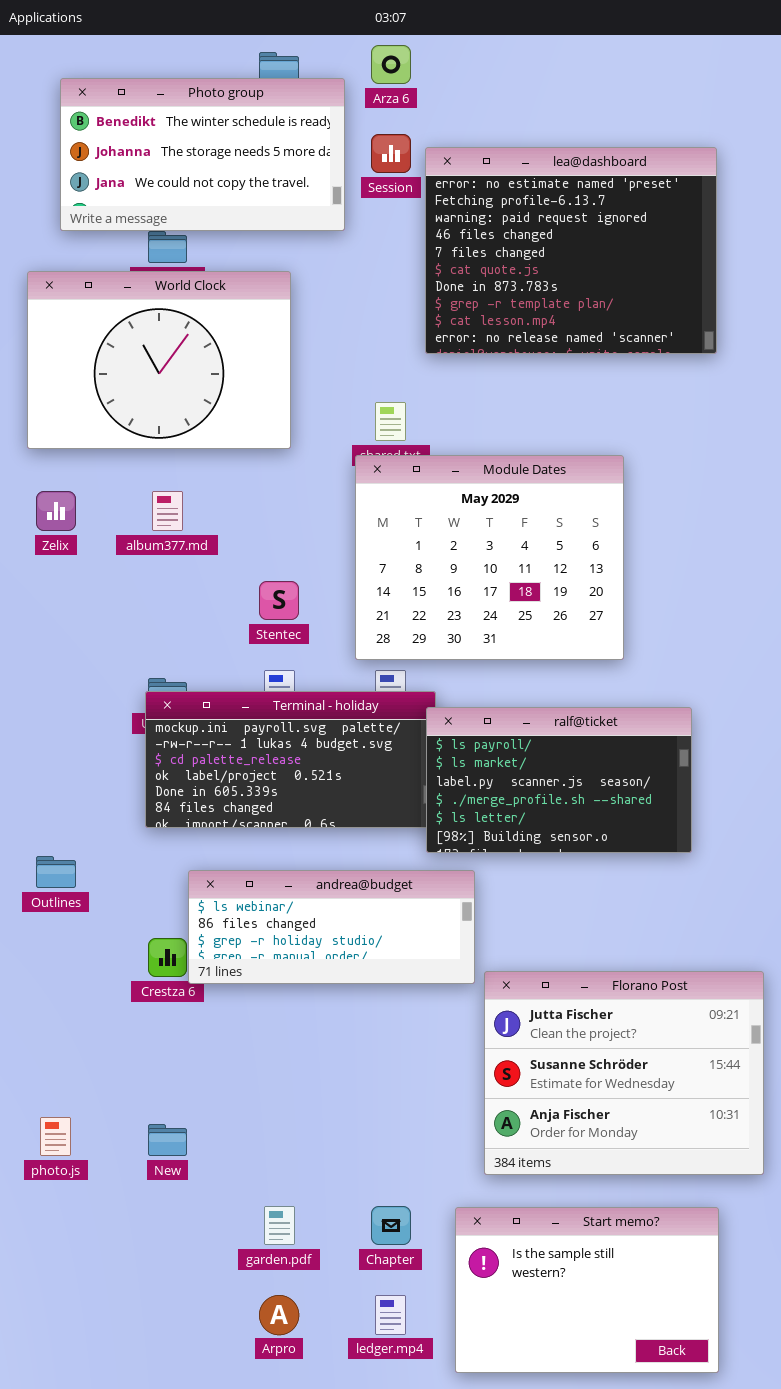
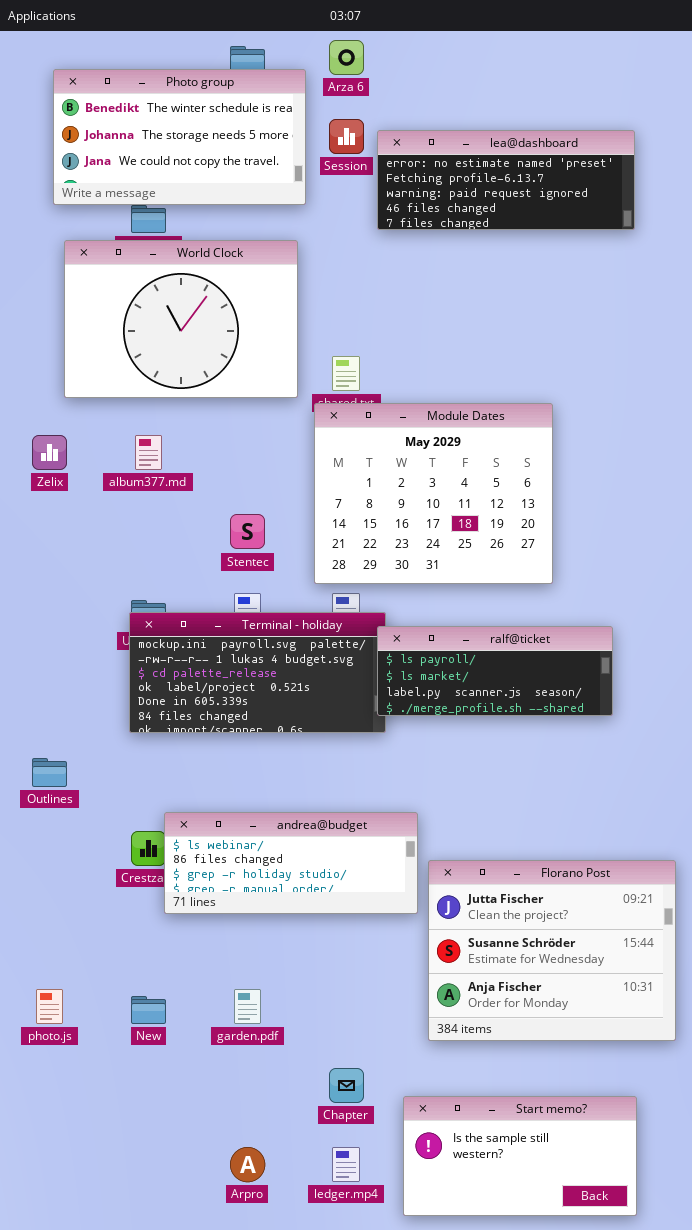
lea@dashboard: [425,147,717,354] -> [377,130,635,230], resized
World Clock: [27,271,291,449] -> [64,240,298,398], moved
ralf@ticket: [426,707,692,853] -> [377,626,613,716], resized
andrea@budget: [188,870,475,984] -> [164,812,418,914], moved
garden.pdf: [264,1206,295,1245] -> [234,989,261,1024], moved
Start memo?: [455,1207,719,1373] -> [403,1096,637,1216], resized

